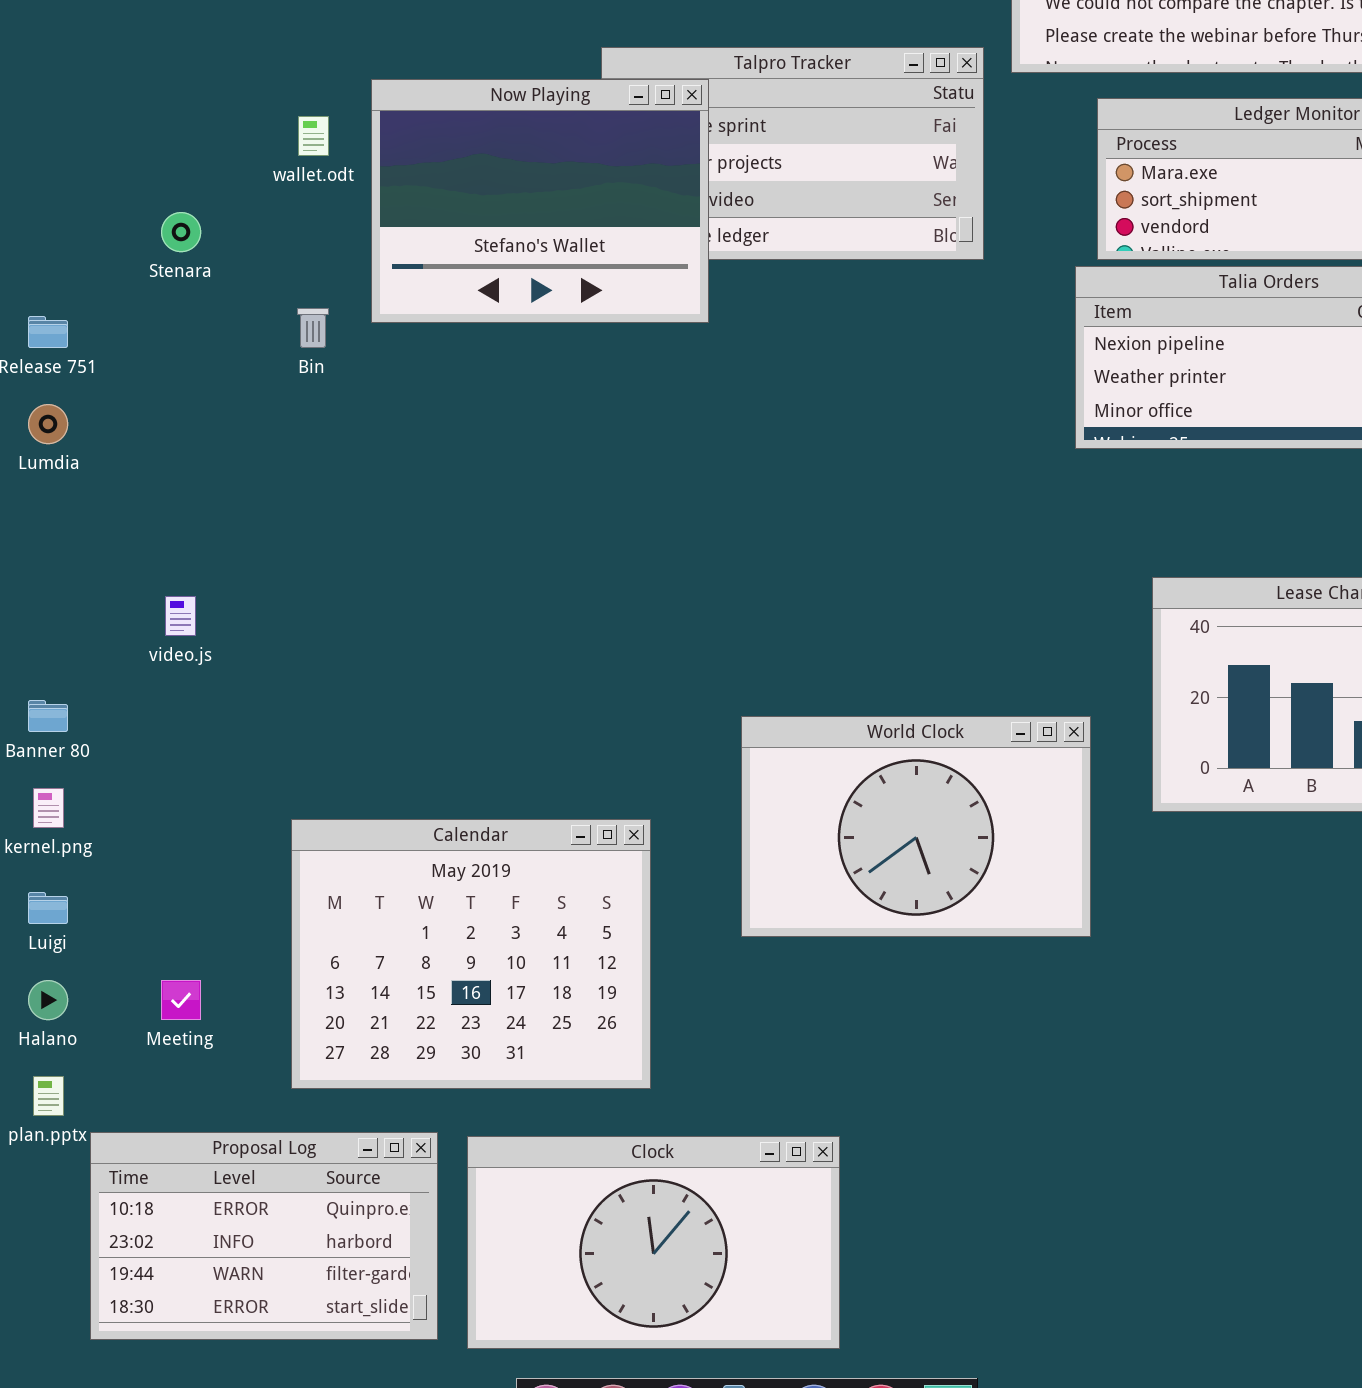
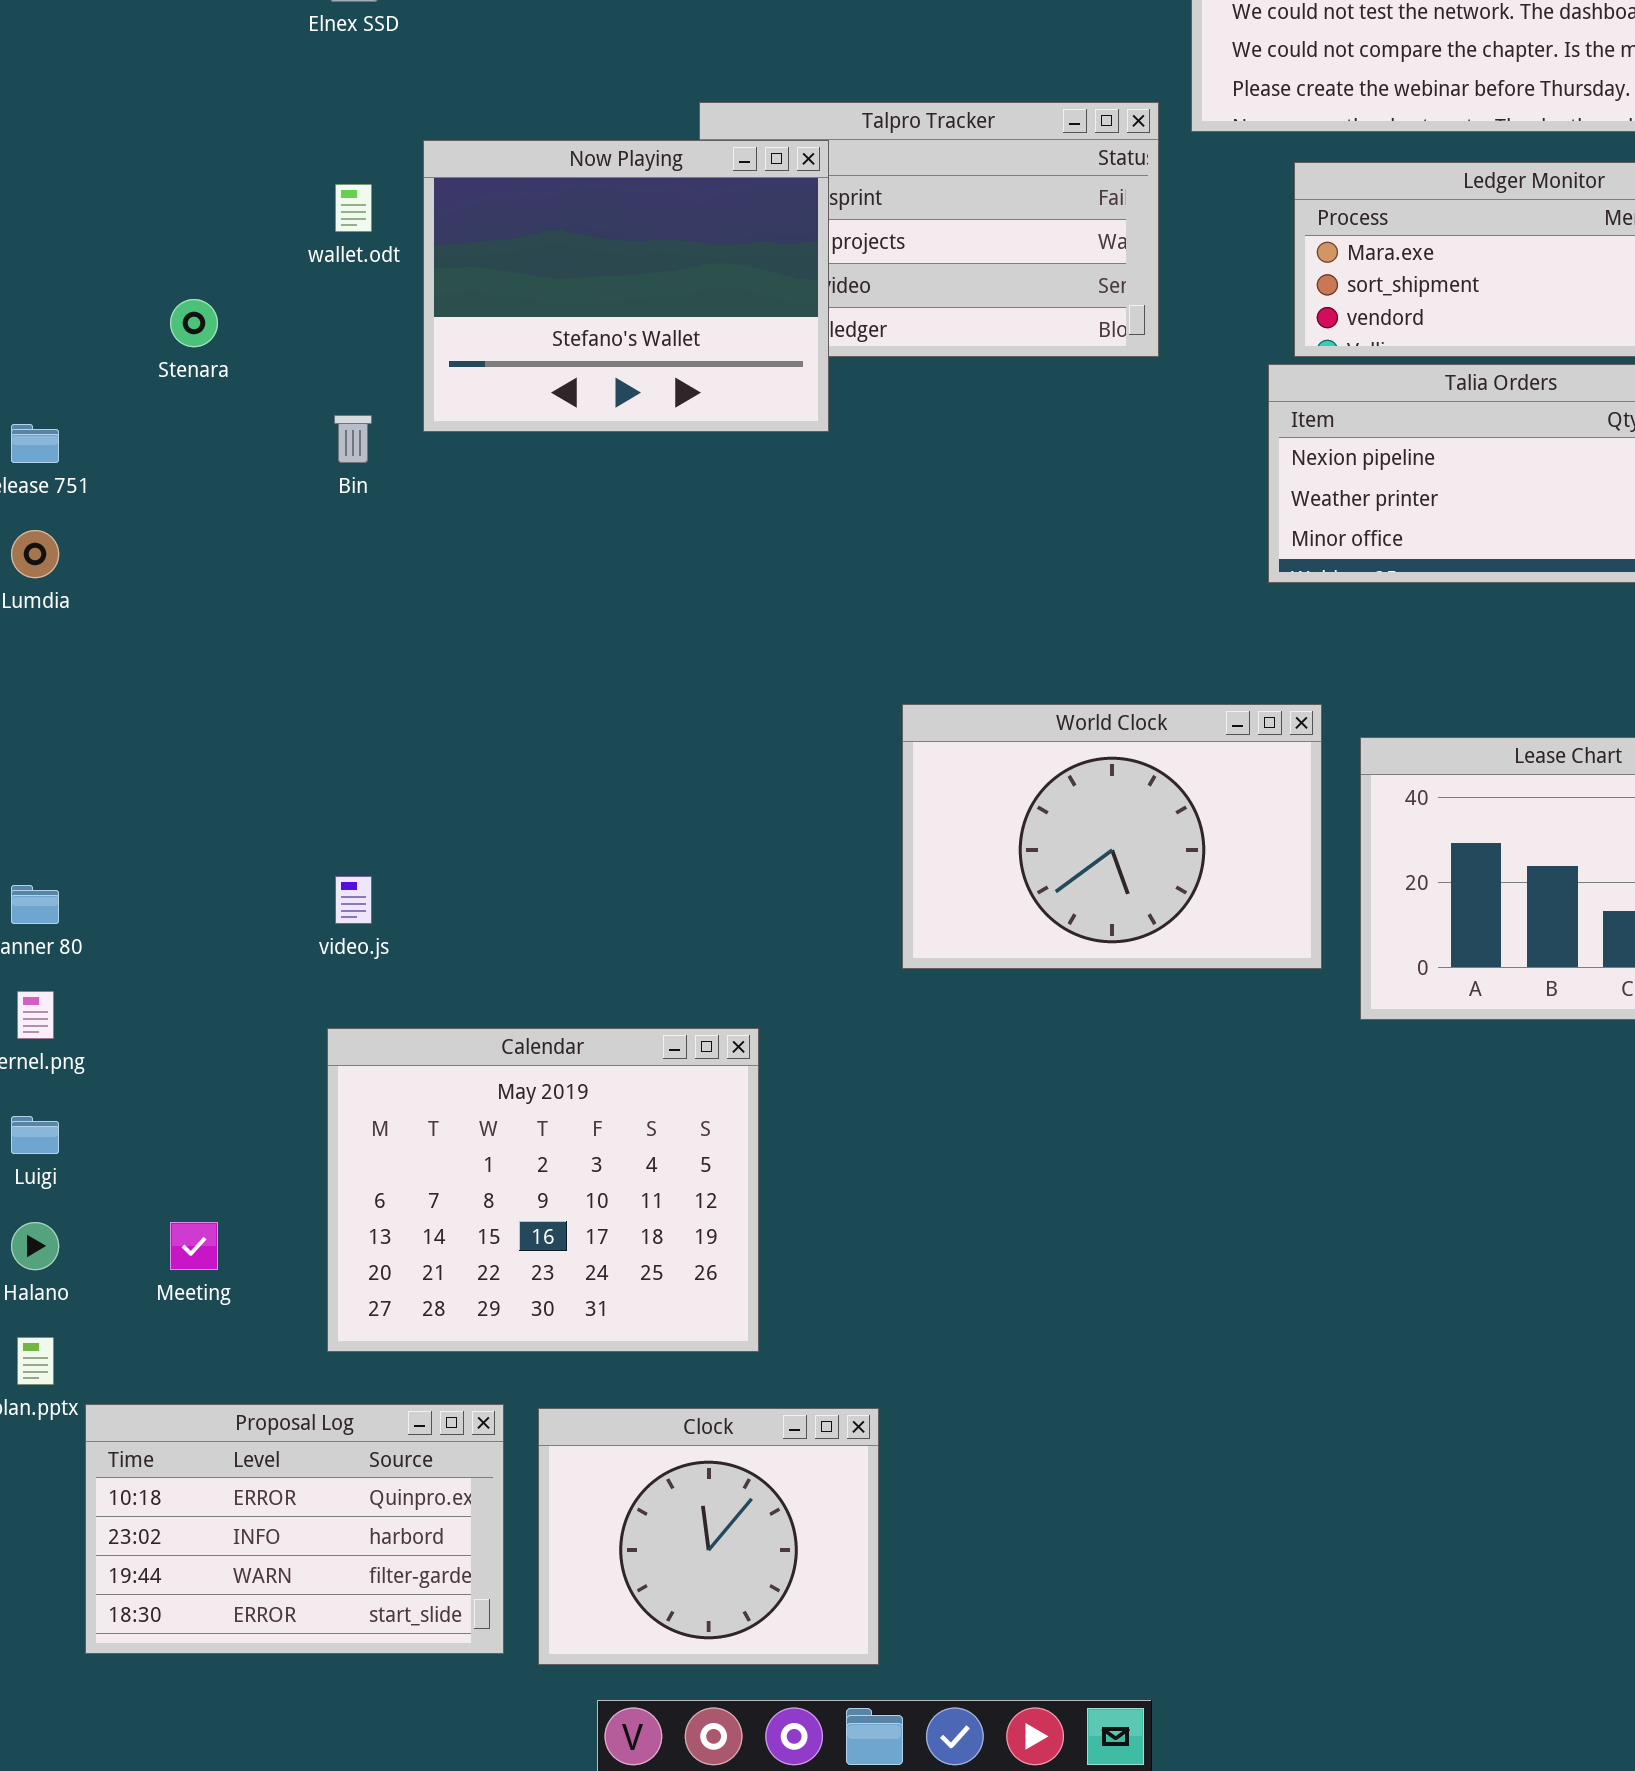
video.js: [165,596,196,636] -> [335,876,372,924], moved
World Clock: [741,716,1091,937] -> [902,704,1322,969], moved
Clock: [467,1136,840,1349] -> [538,1408,879,1665], resized

